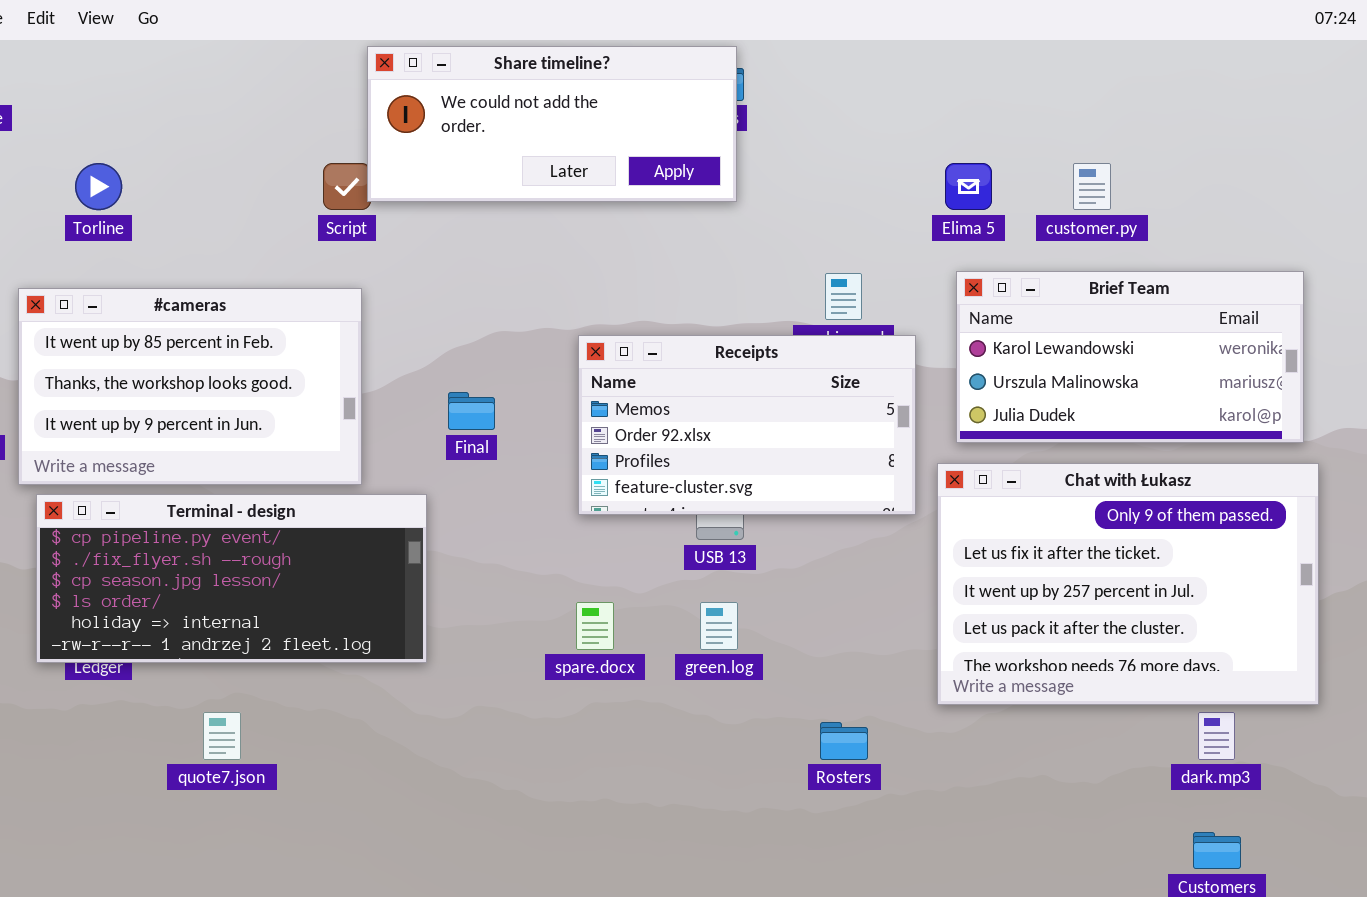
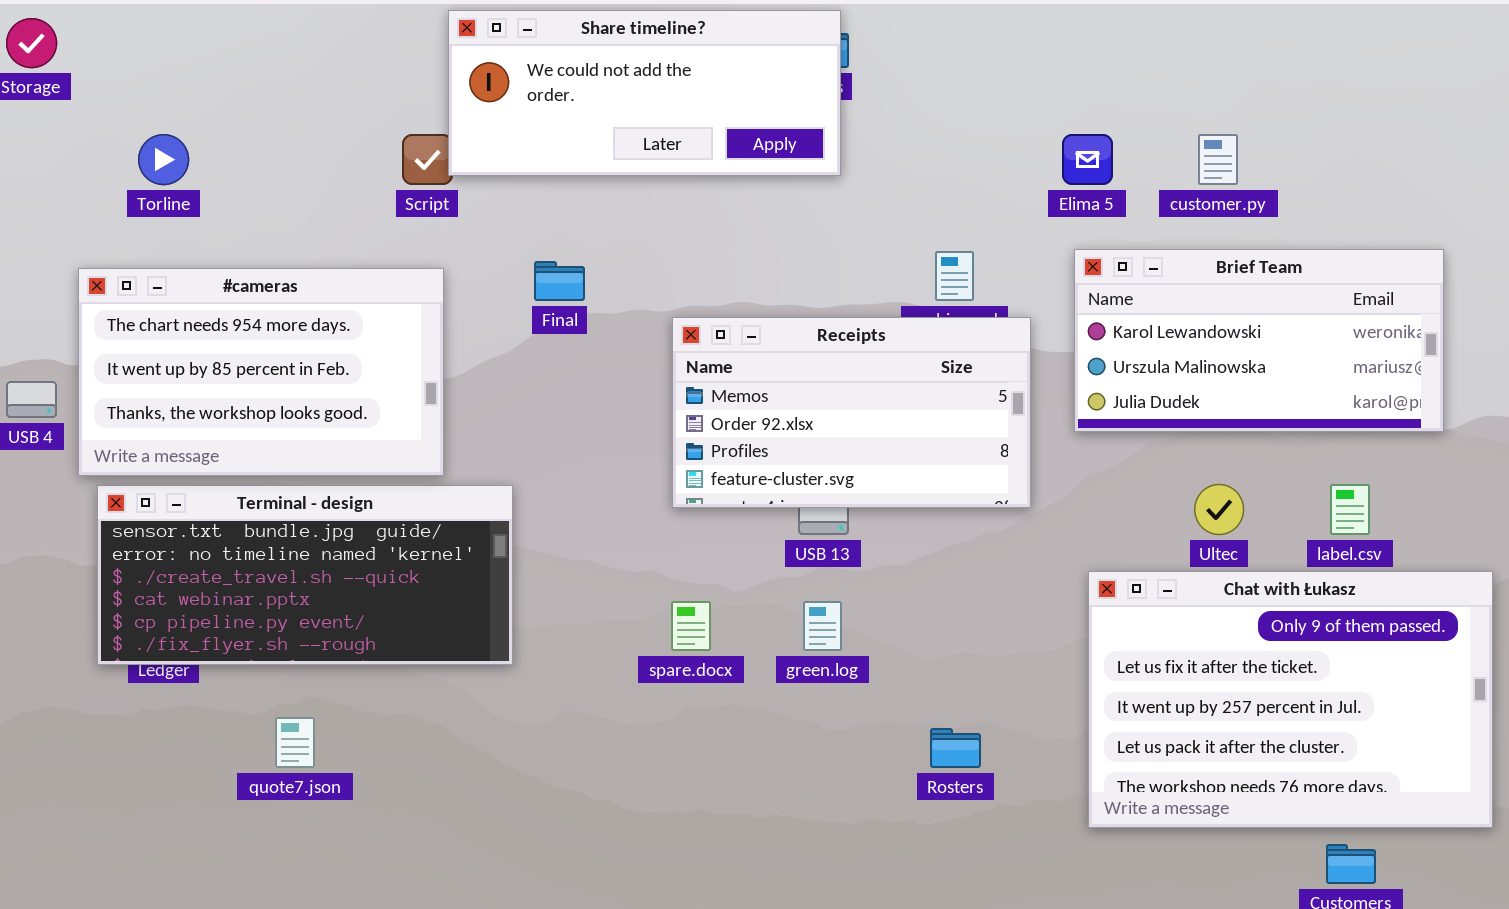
#cameras: [18,288,362,485] -> [78,268,444,476], scrolled up 1 row
Final: [448,392,495,430] -> [534,261,585,301], moved
Chat with Łukasz: [937,463,1319,705] -> [1088,571,1493,828], moved
Terminal - design: [36,494,427,663] -> [97,485,513,665], scrolled up 4 rows

